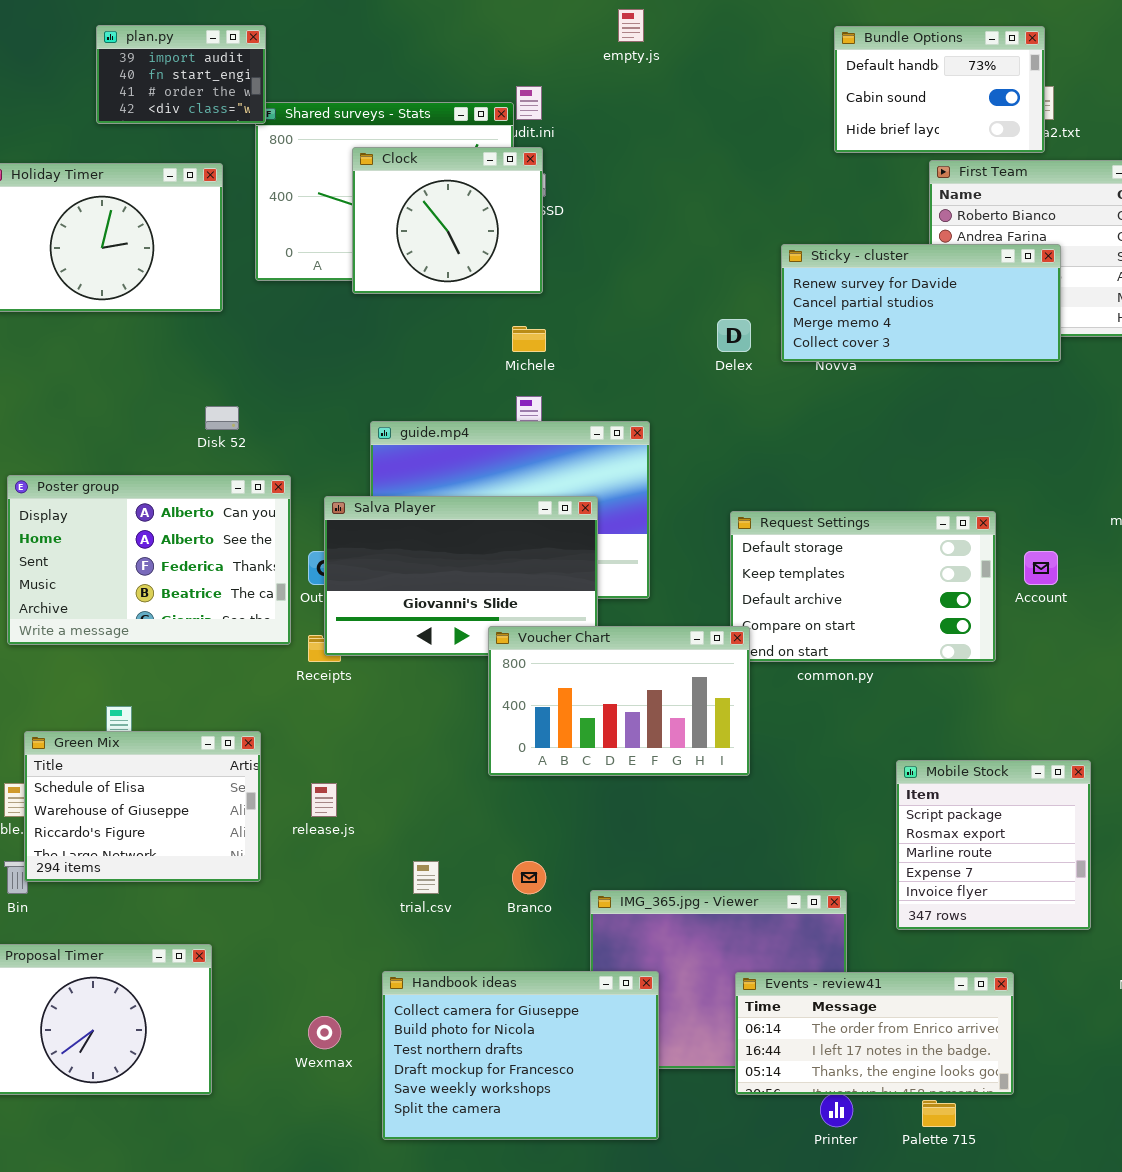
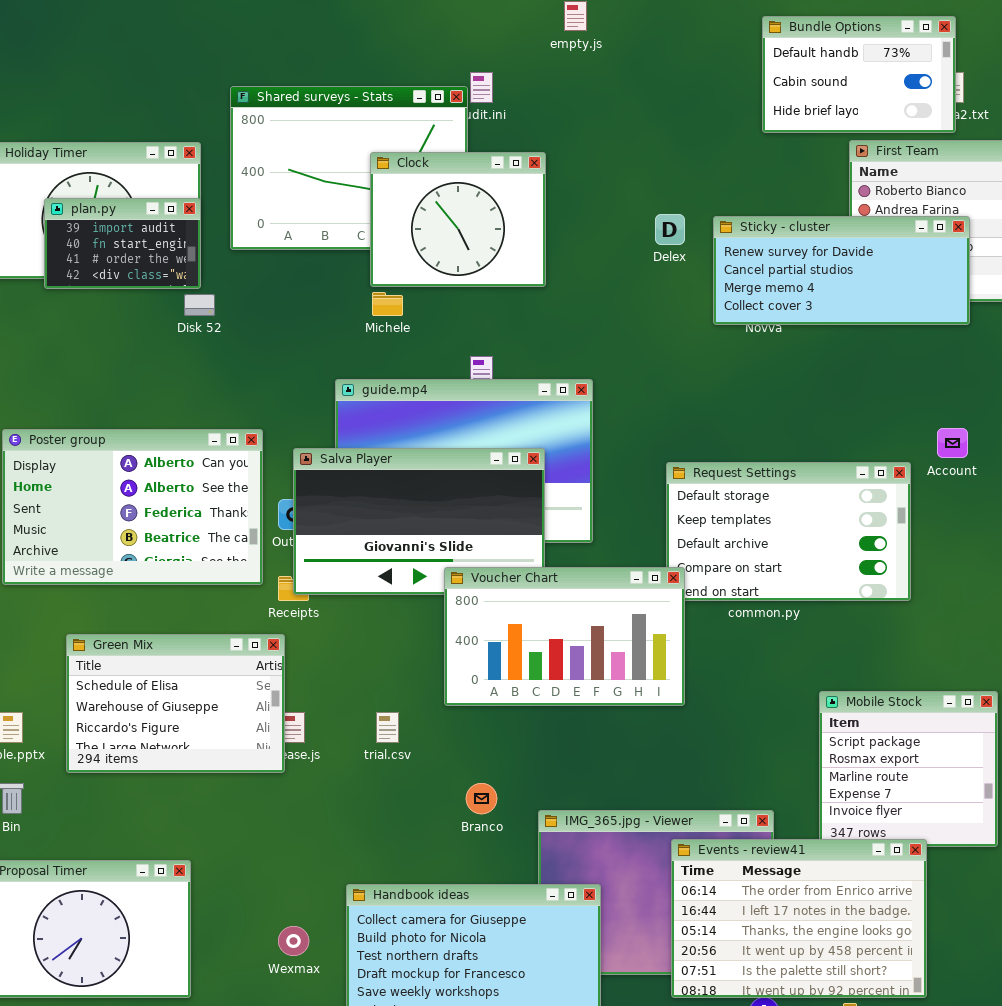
plan.py: [96,25,266,124] -> [44,198,201,289], moved
Clock: [352,147,543,294] -> [370,152,546,287], moved
Delex: [717,319,751,352] -> [655,214,685,245], moved
Michele: [512,326,546,352] -> [372,292,403,316], moved
Disk 52: [205,406,239,430] -> [184,294,215,316], moved
Account: [1024,551,1058,585] -> [937,428,968,458], moved
Green Mix: [24,731,261,882] -> [66,634,285,773], moved
trial.csv: [413,861,439,894] -> [376,712,399,743], moved
Events - review41: [735,972,1014,1095] -> [671,839,927,998], resized

